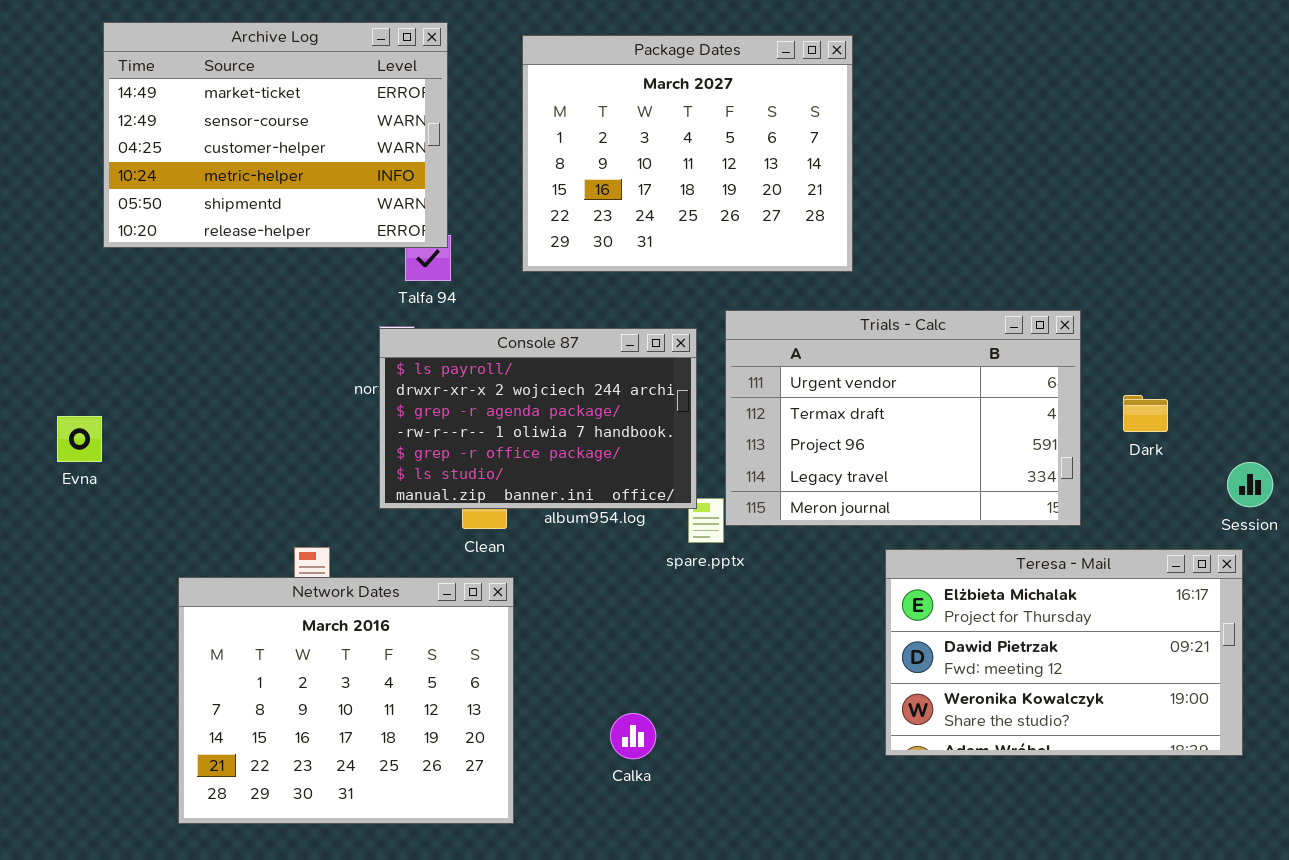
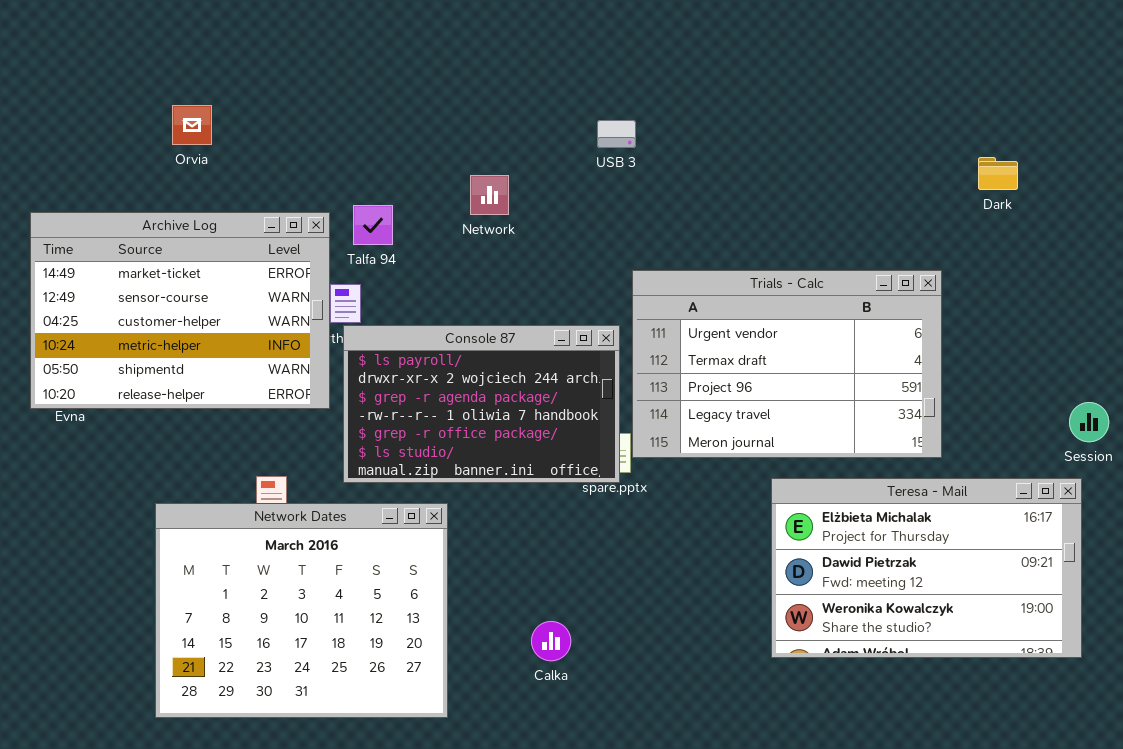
Archive Log: [103,22,448,248] -> [30,212,330,409], moved
Package Dates: [522,35,853,272] -> none, closed
Console 87: [379,328,697,509] -> [343,325,620,483], moved
Dark: [1123,395,1168,432] -> [978,157,1018,190], moved

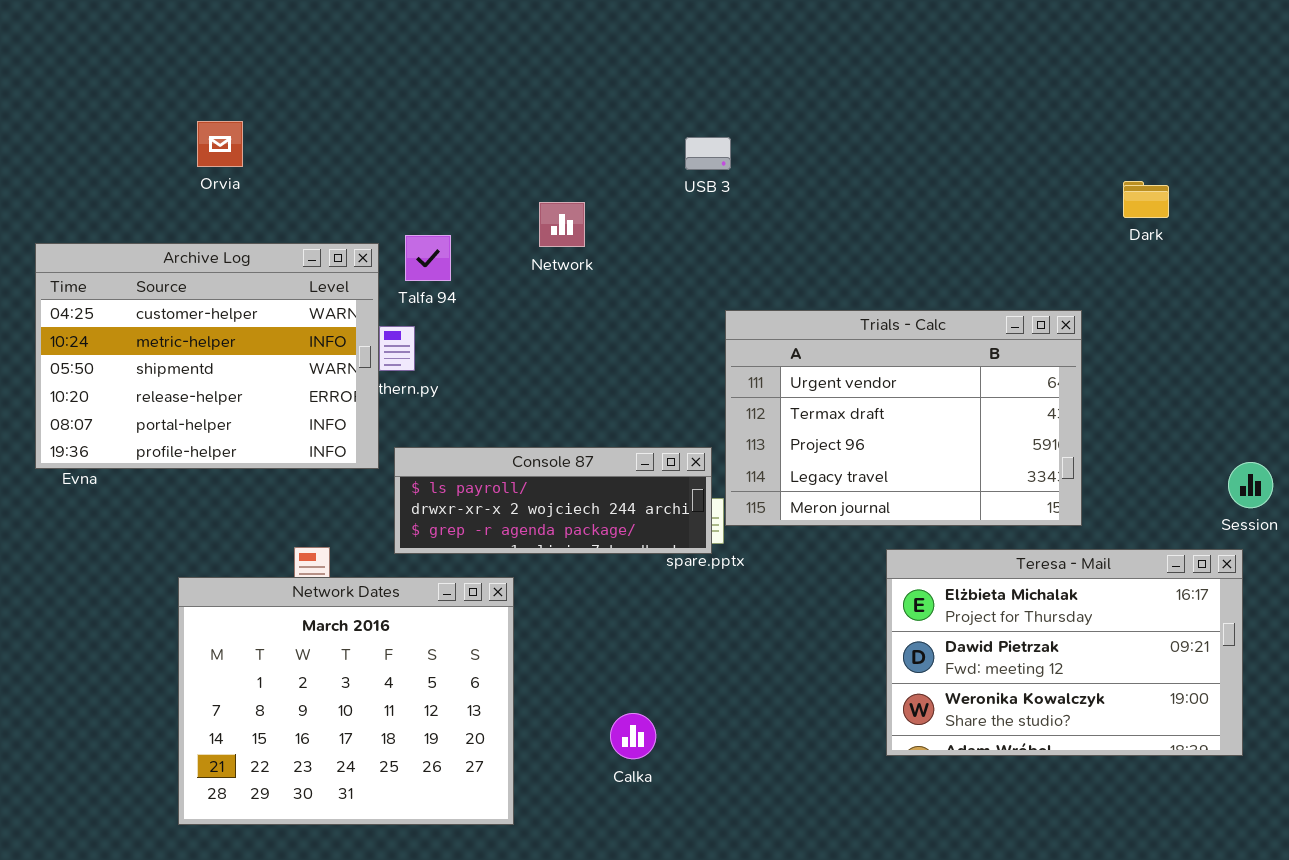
Archive Log: [30,212,330,409] -> [35,243,379,469], scrolled down 2 rows
Console 87: [343,325,620,483] -> [394,447,712,554], resized

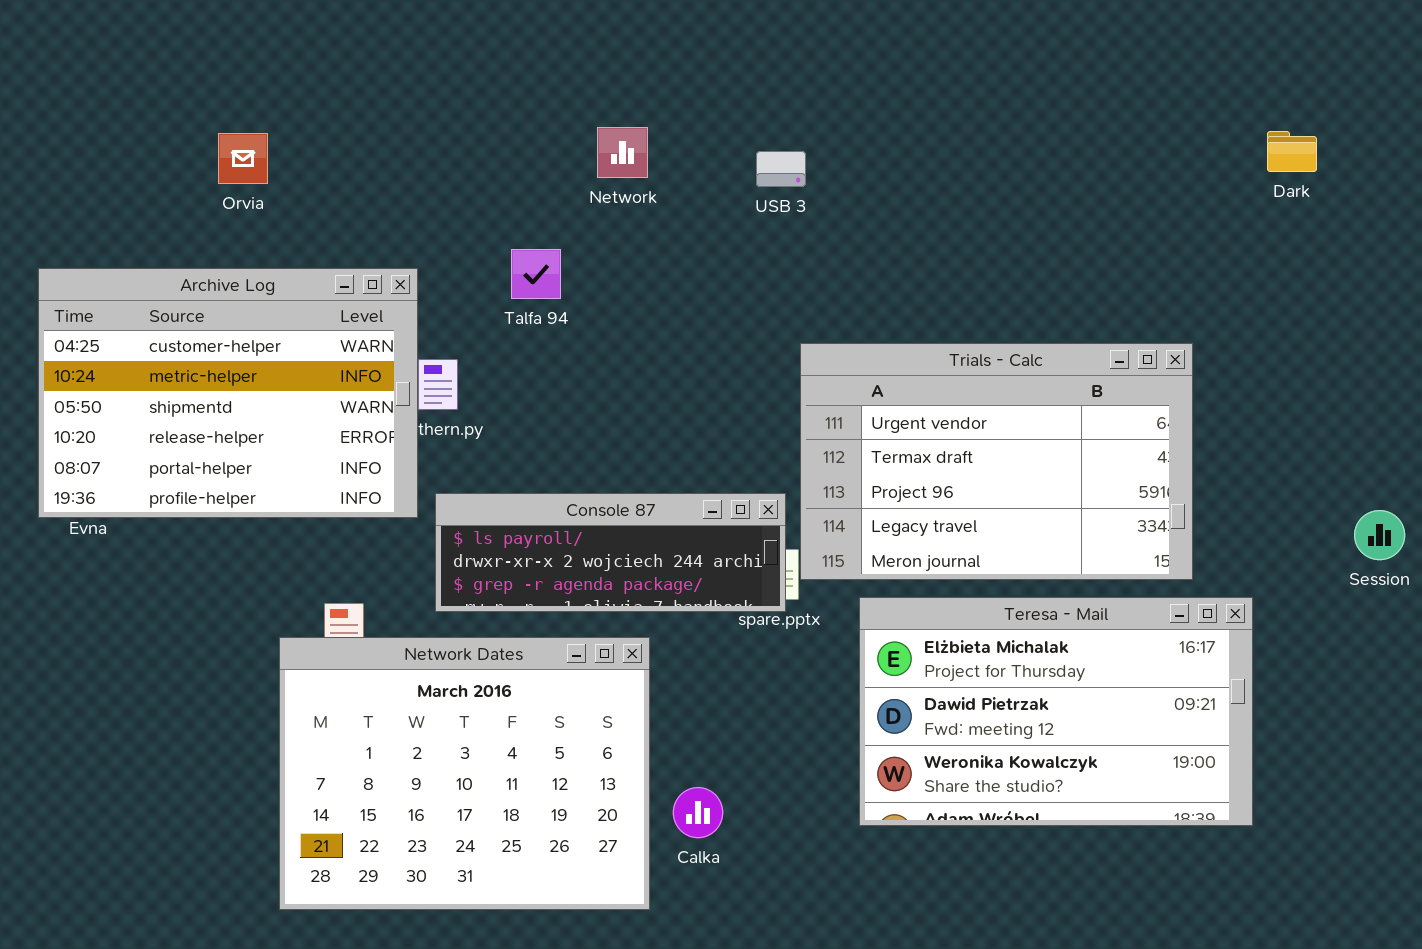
Dark: [1123,181,1169,218] -> [1267,131,1317,172], moved
Network: [539,202,585,247] -> [597,127,648,178], moved
Talfa 94: [405,235,451,281] -> [511,249,561,299], moved
Teresa - Mail: [886,549,1243,756] -> [859,597,1253,826], moved
Network Dates: [178,577,514,825] -> [279,637,650,910], moved

